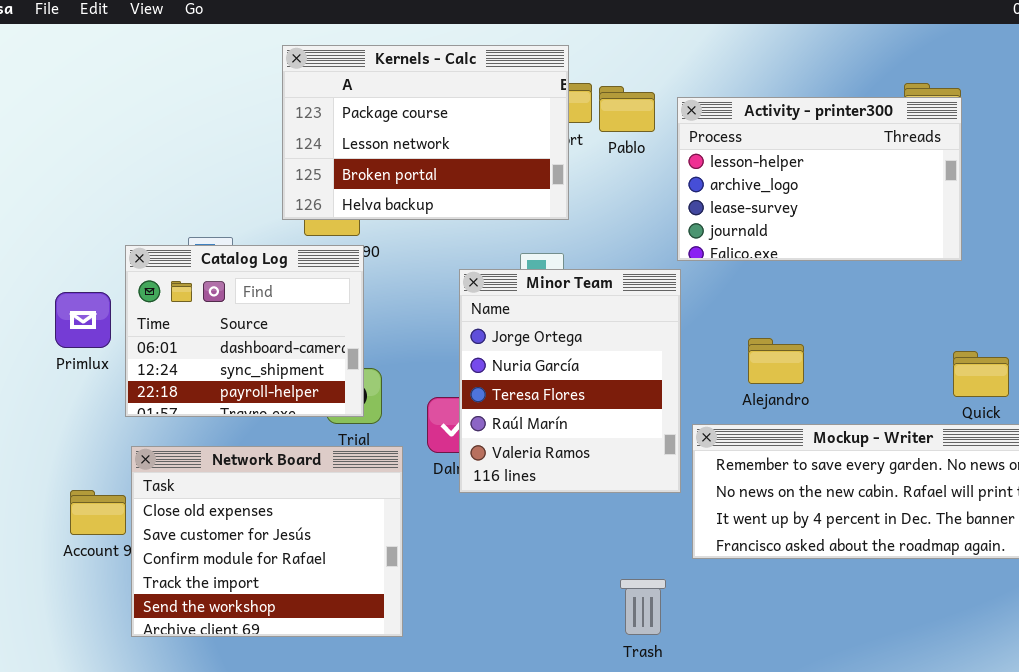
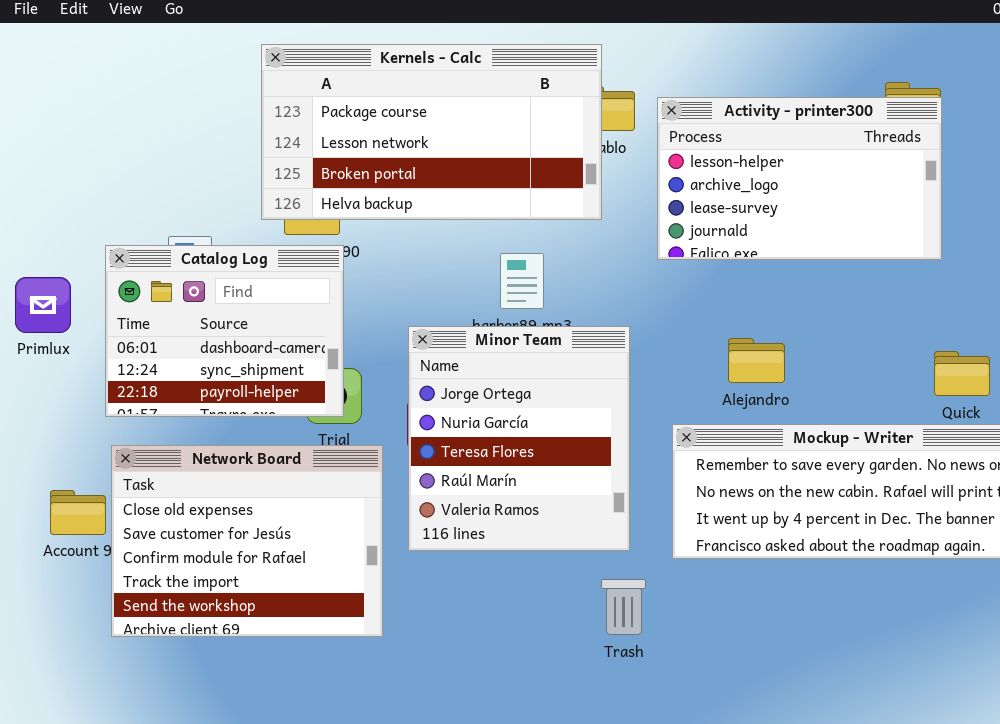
Kernels - Calc: [282,45,569,220] -> [261,44,602,220], resized
Minor Team: [459,269,681,493] -> [408,326,630,551], moved
Primlux: [55,292,111,348] -> [15,277,71,333], moved

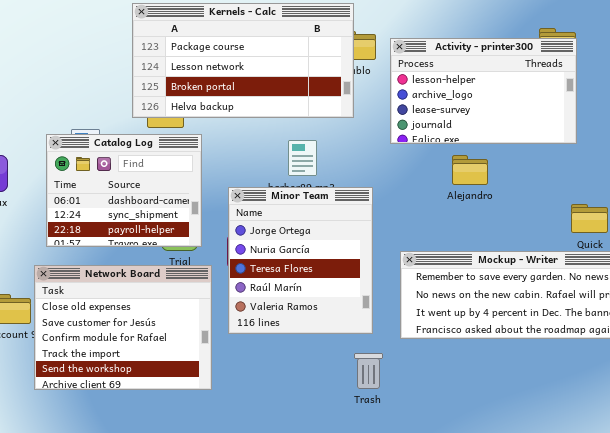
Catalog Log: [105,245,344,417] -> [46,134,202,247], moved
Alejandro: [728,338,785,383] -> [452,155,488,185], moved

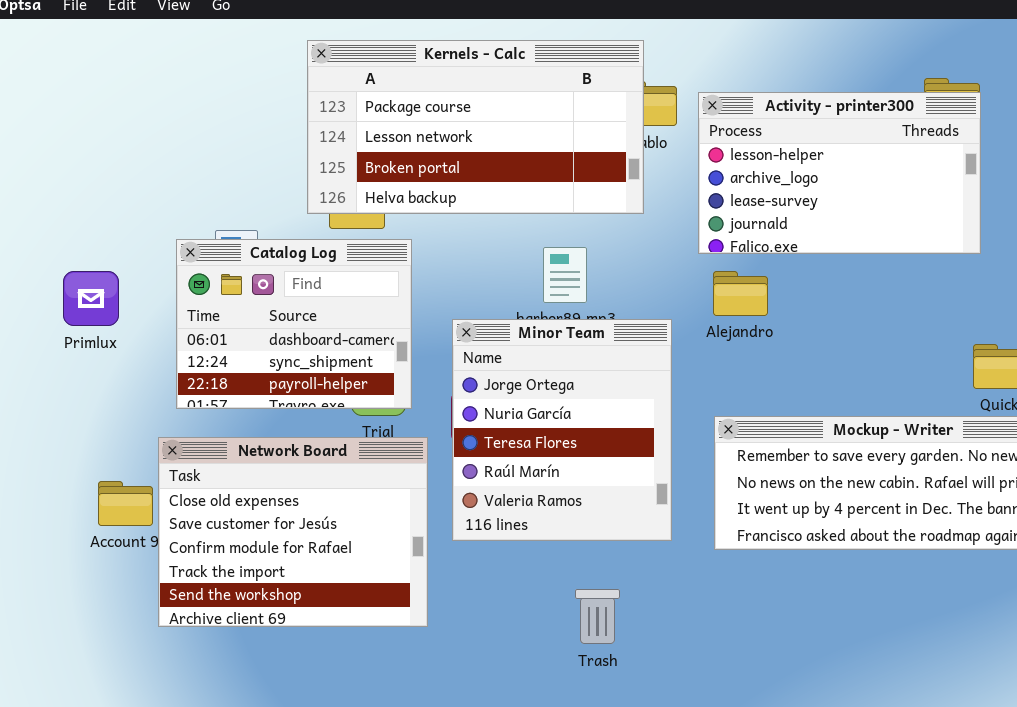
Alejandro: [452,155,488,185] -> [713,271,768,316], moved
Trash: [354,353,383,389] -> [575,589,620,644], moved

